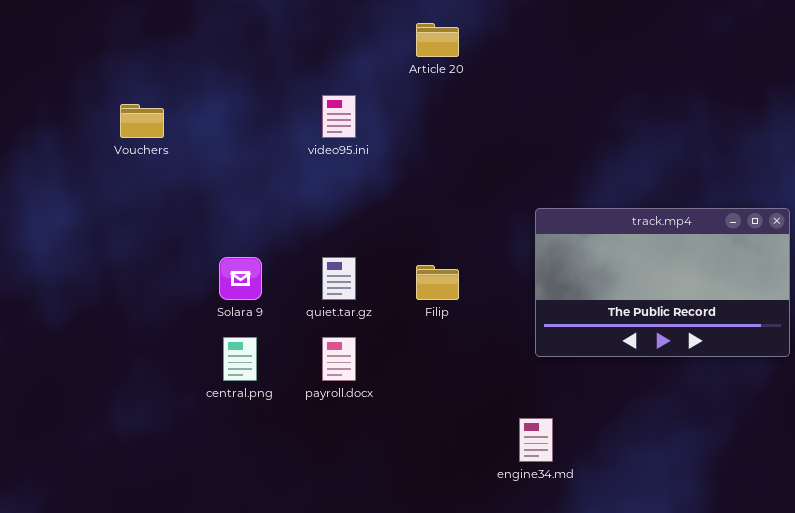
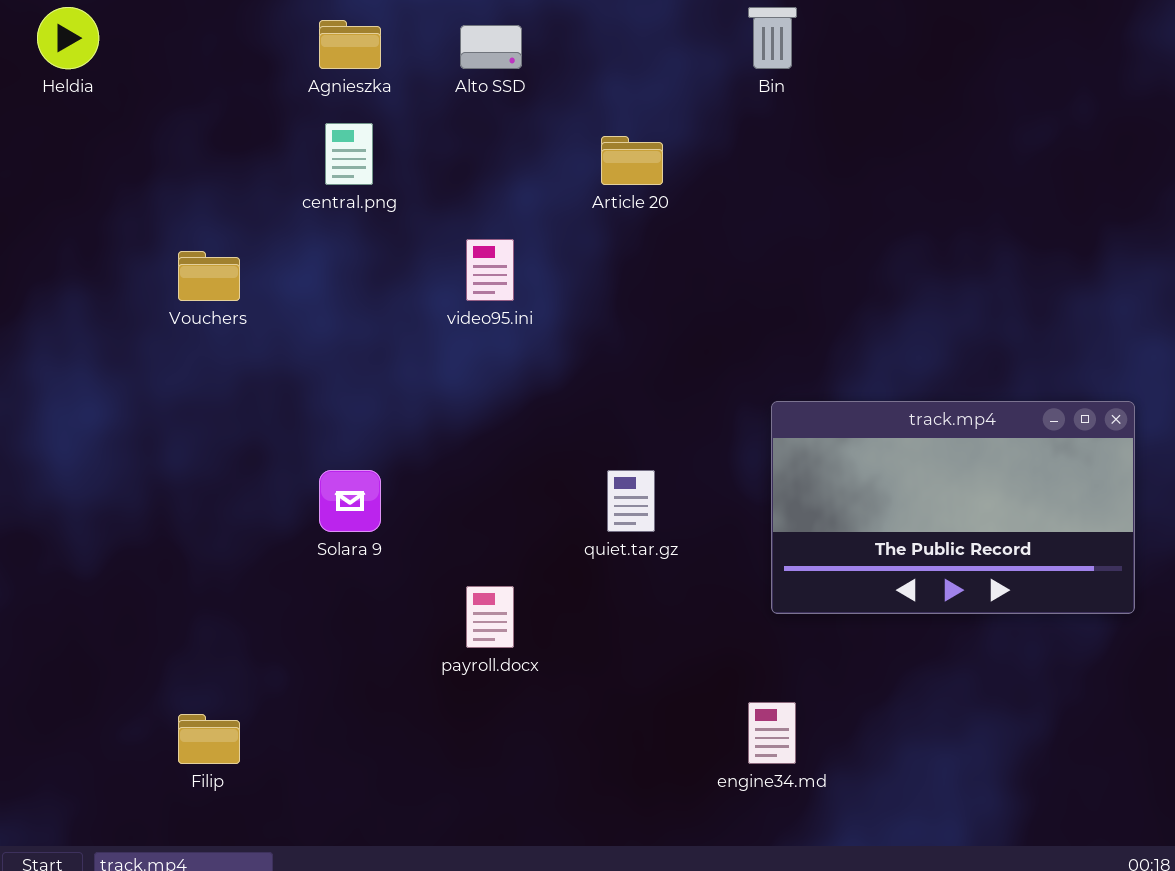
quiet.tar.gz: [322,257,356,300] -> [607,470,655,532], moved
Filip: [416,265,459,300] -> [178,714,240,764], moved
central.png: [223,337,257,381] -> [325,123,373,185], moved

